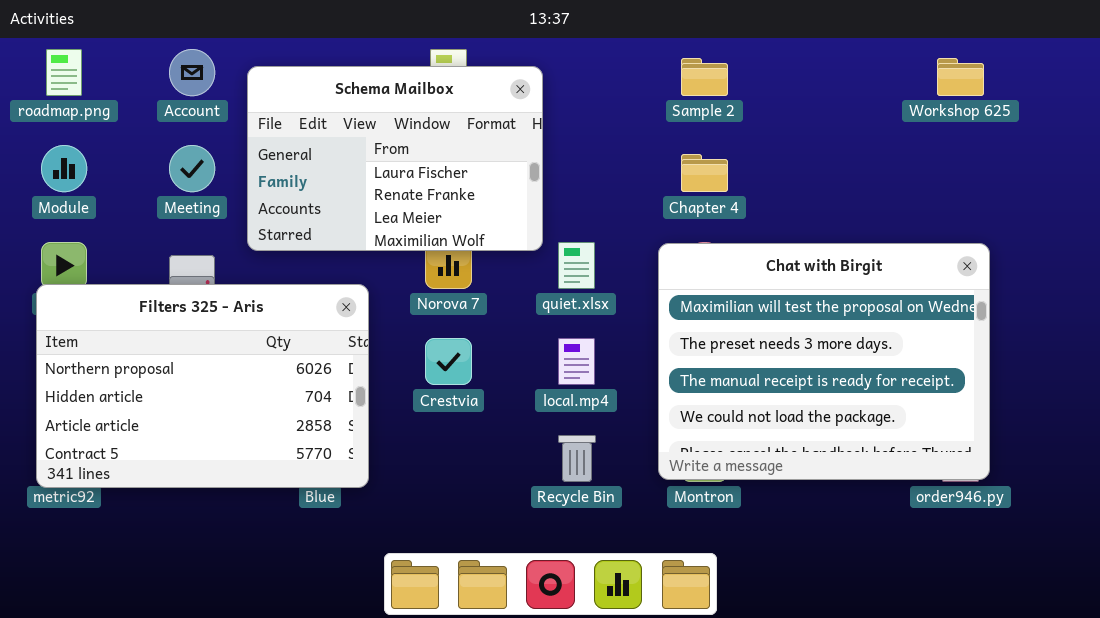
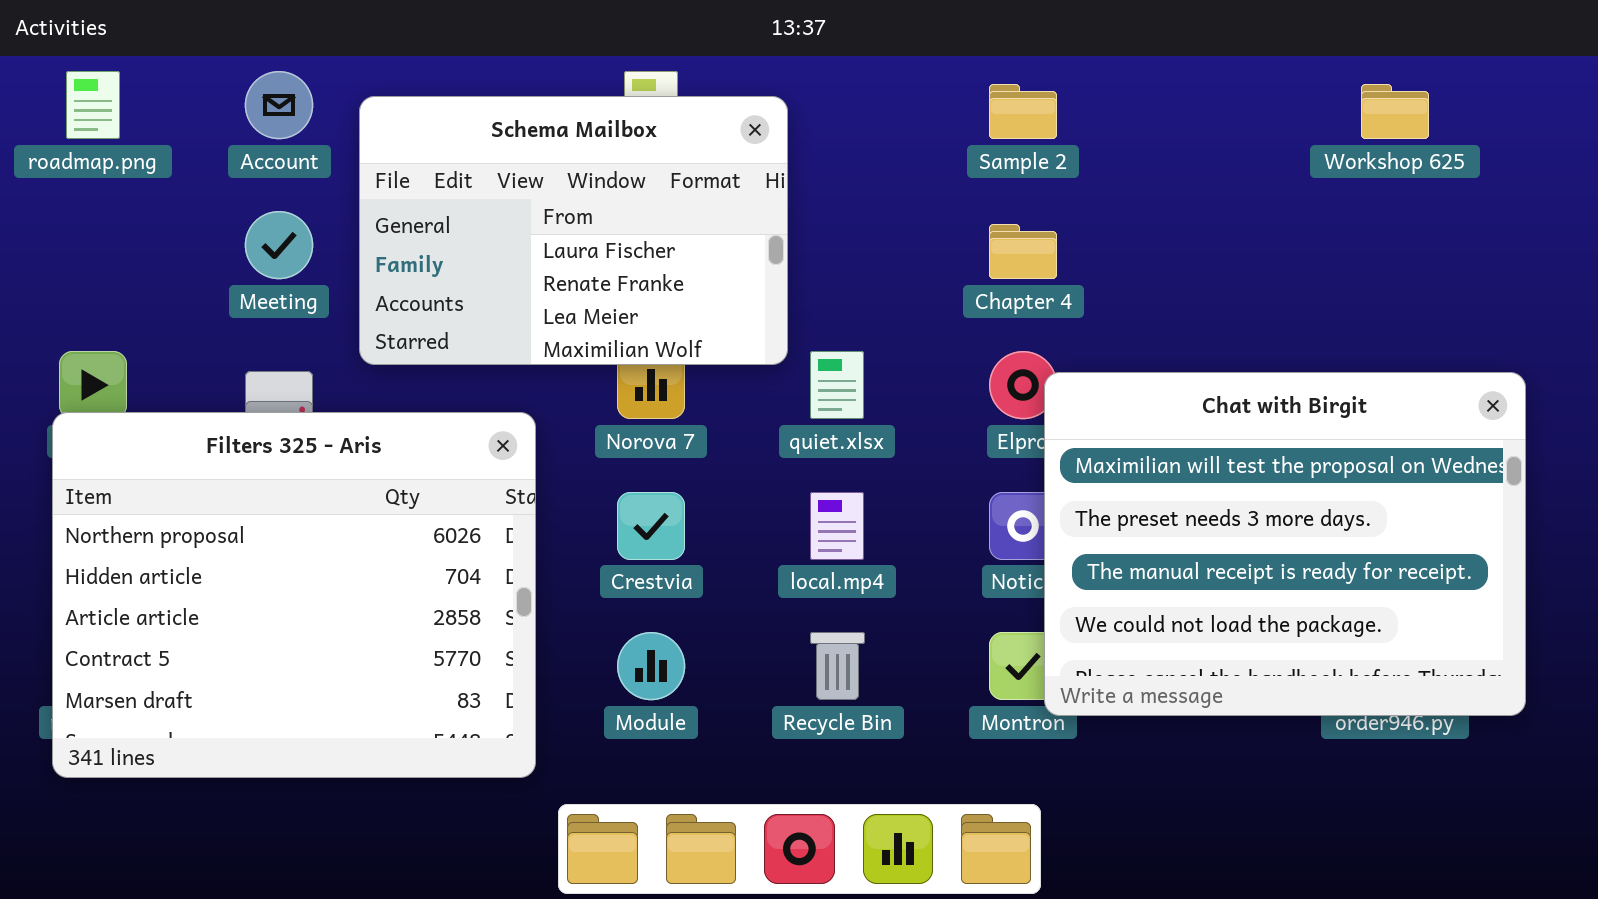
Module: [41,145,87,192] -> [617,632,685,700], moved
Chat with Birgit: [658,243,990,480] -> [1044,372,1526,716], moved
Filters 325 - Aris: [36,284,369,488] -> [52,412,536,778], resized

